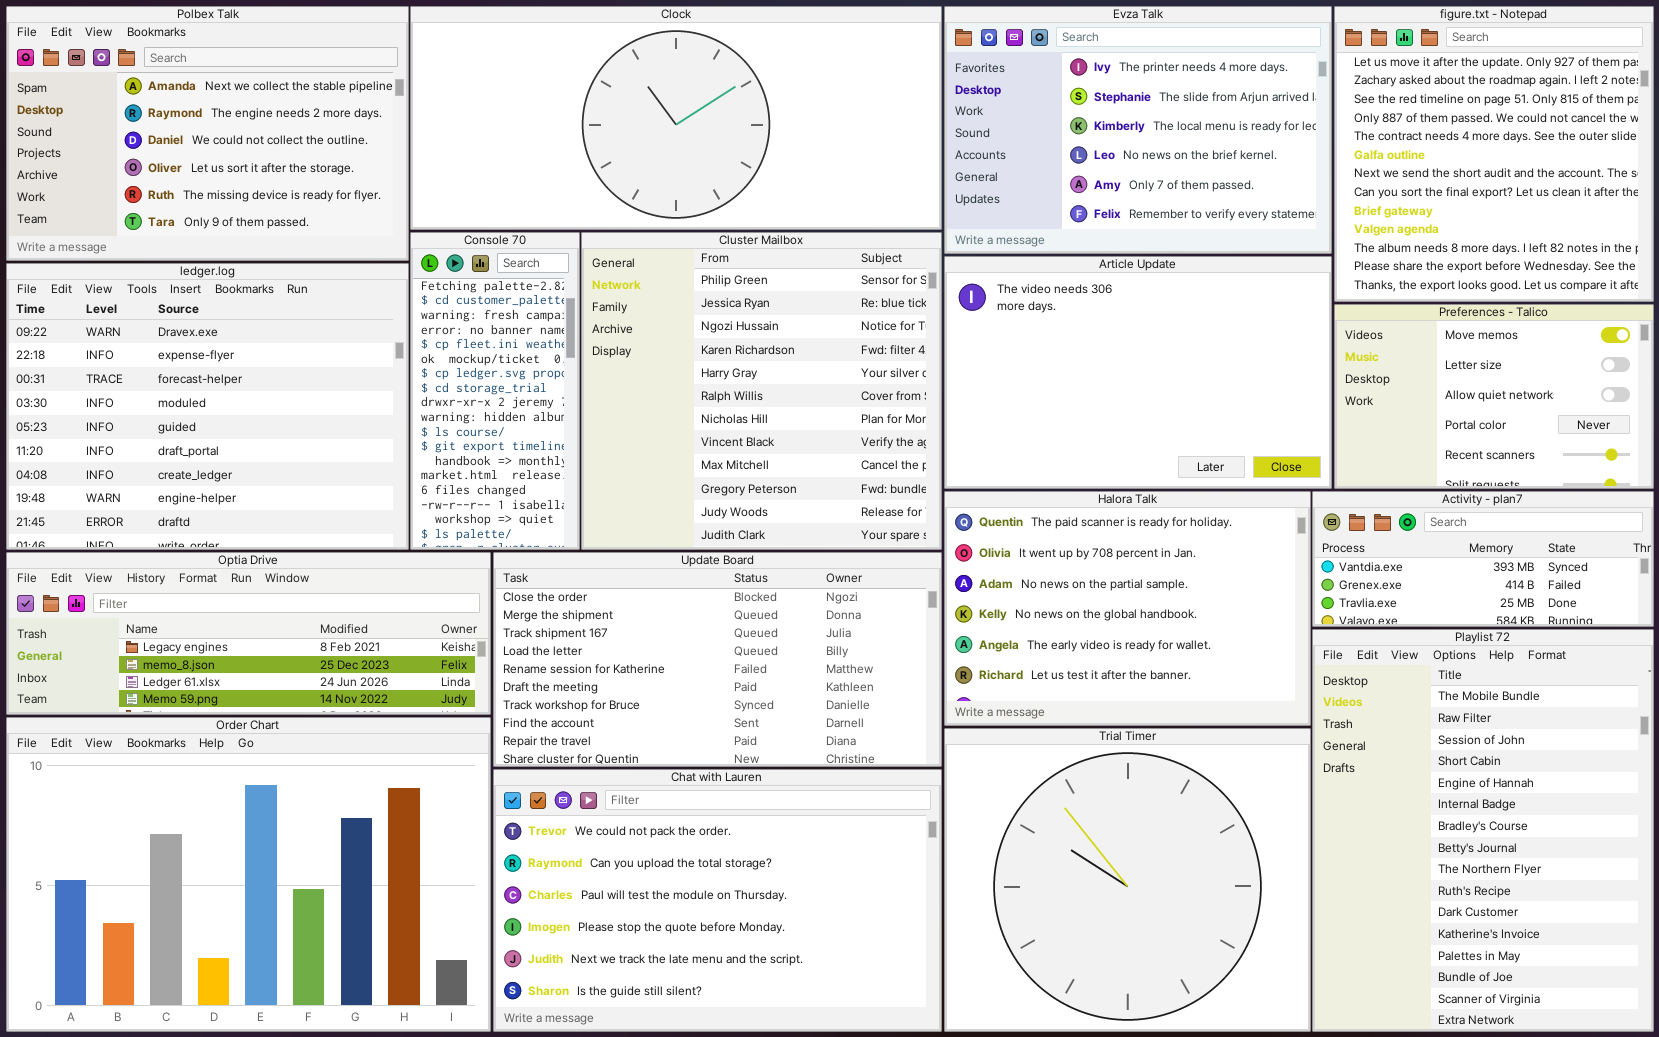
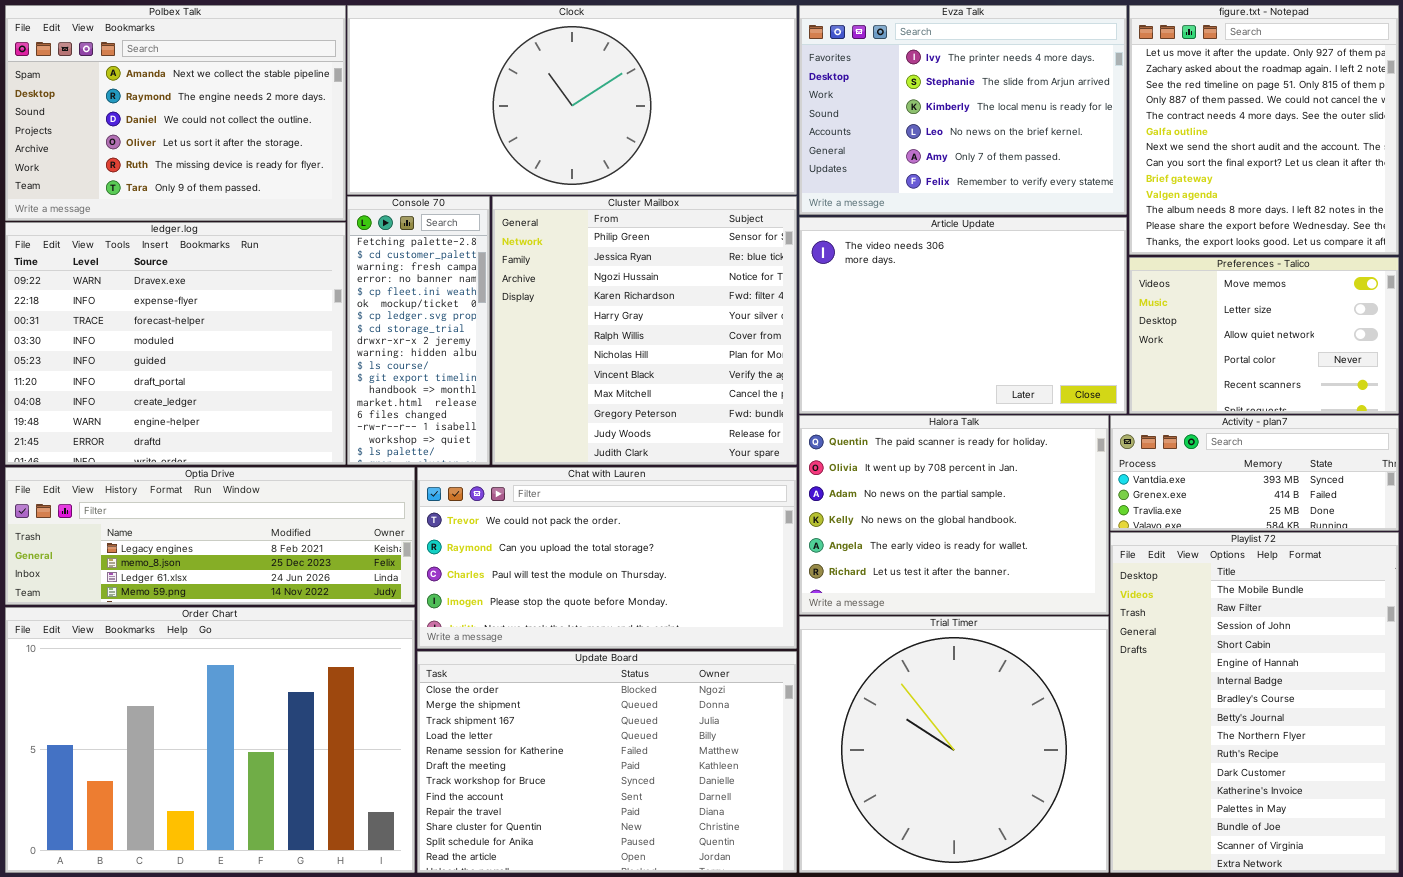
Update Board: [493,552,942,767] -> [417,651,797,873], moved, resized
Chat with Lauren: [493,769,942,1032] -> [417,467,797,649], moved, resized

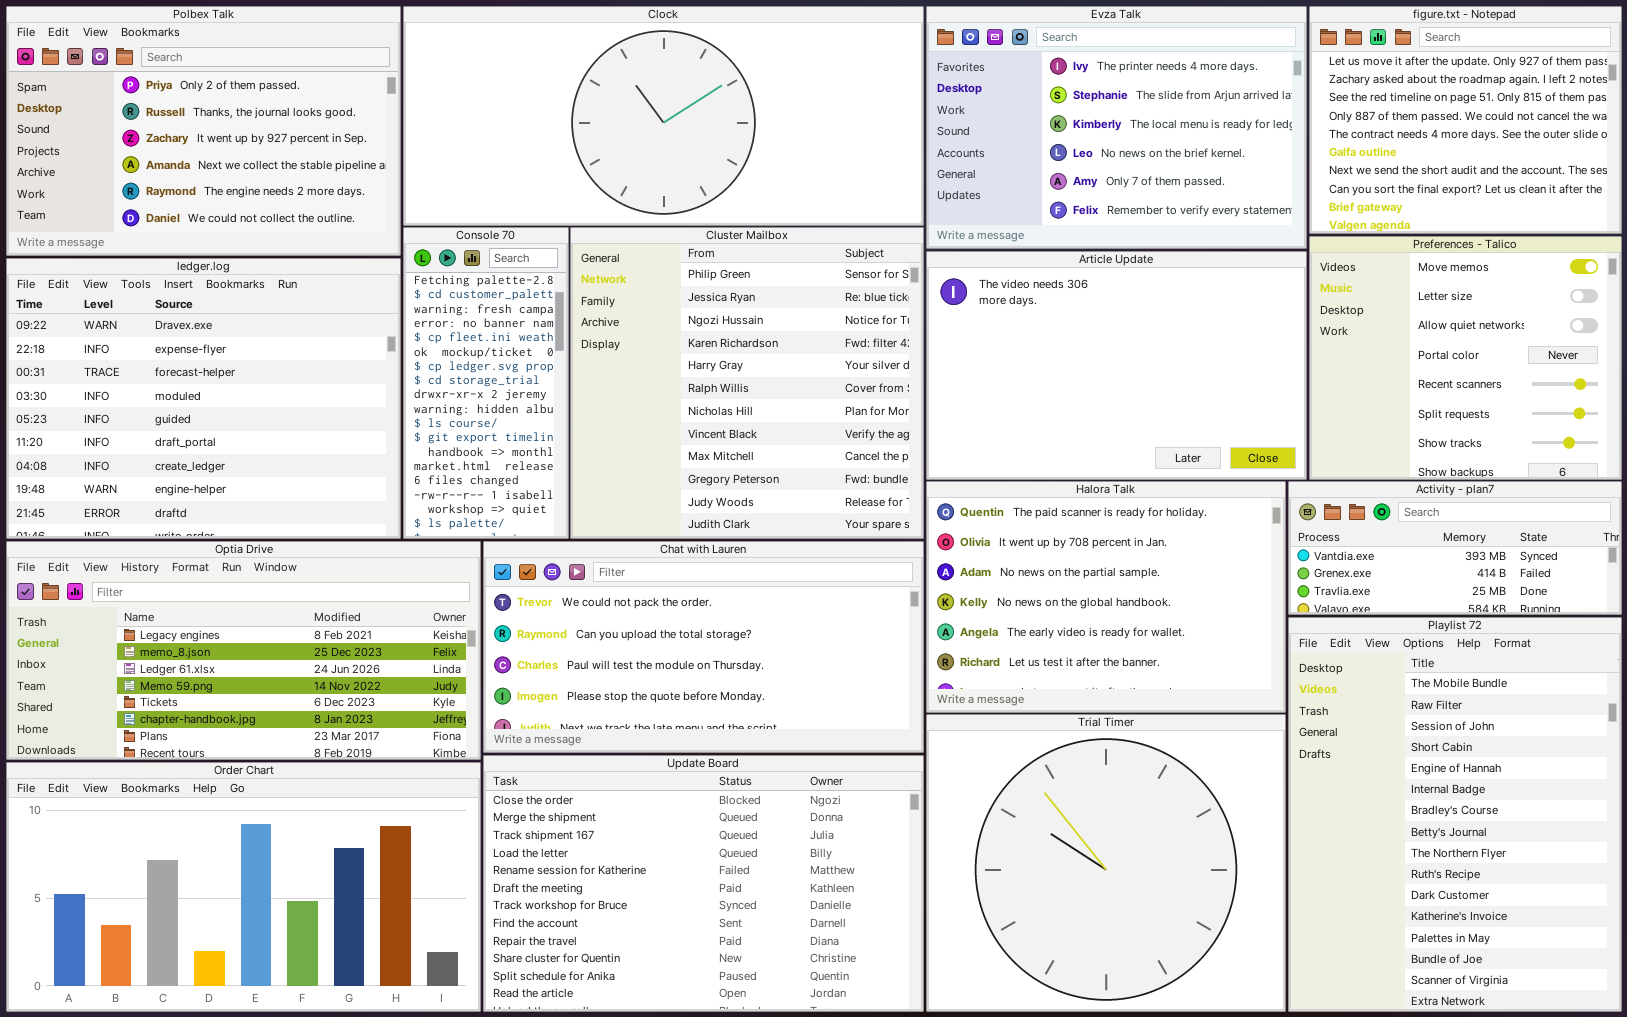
Polbex Talk: [5,5,346,221] -> [6,6,401,256], scrolled up 3 rows
figure.txt - Notepad: [1129,5,1399,255] -> [1309,6,1622,234], resized
Preferences - Talico: [1129,257,1399,414] -> [1309,236,1622,480], resized
Optia Drive: [5,467,415,605] -> [6,541,481,760], resized
Order Chart: [5,607,415,873] -> [6,762,481,1012], resized

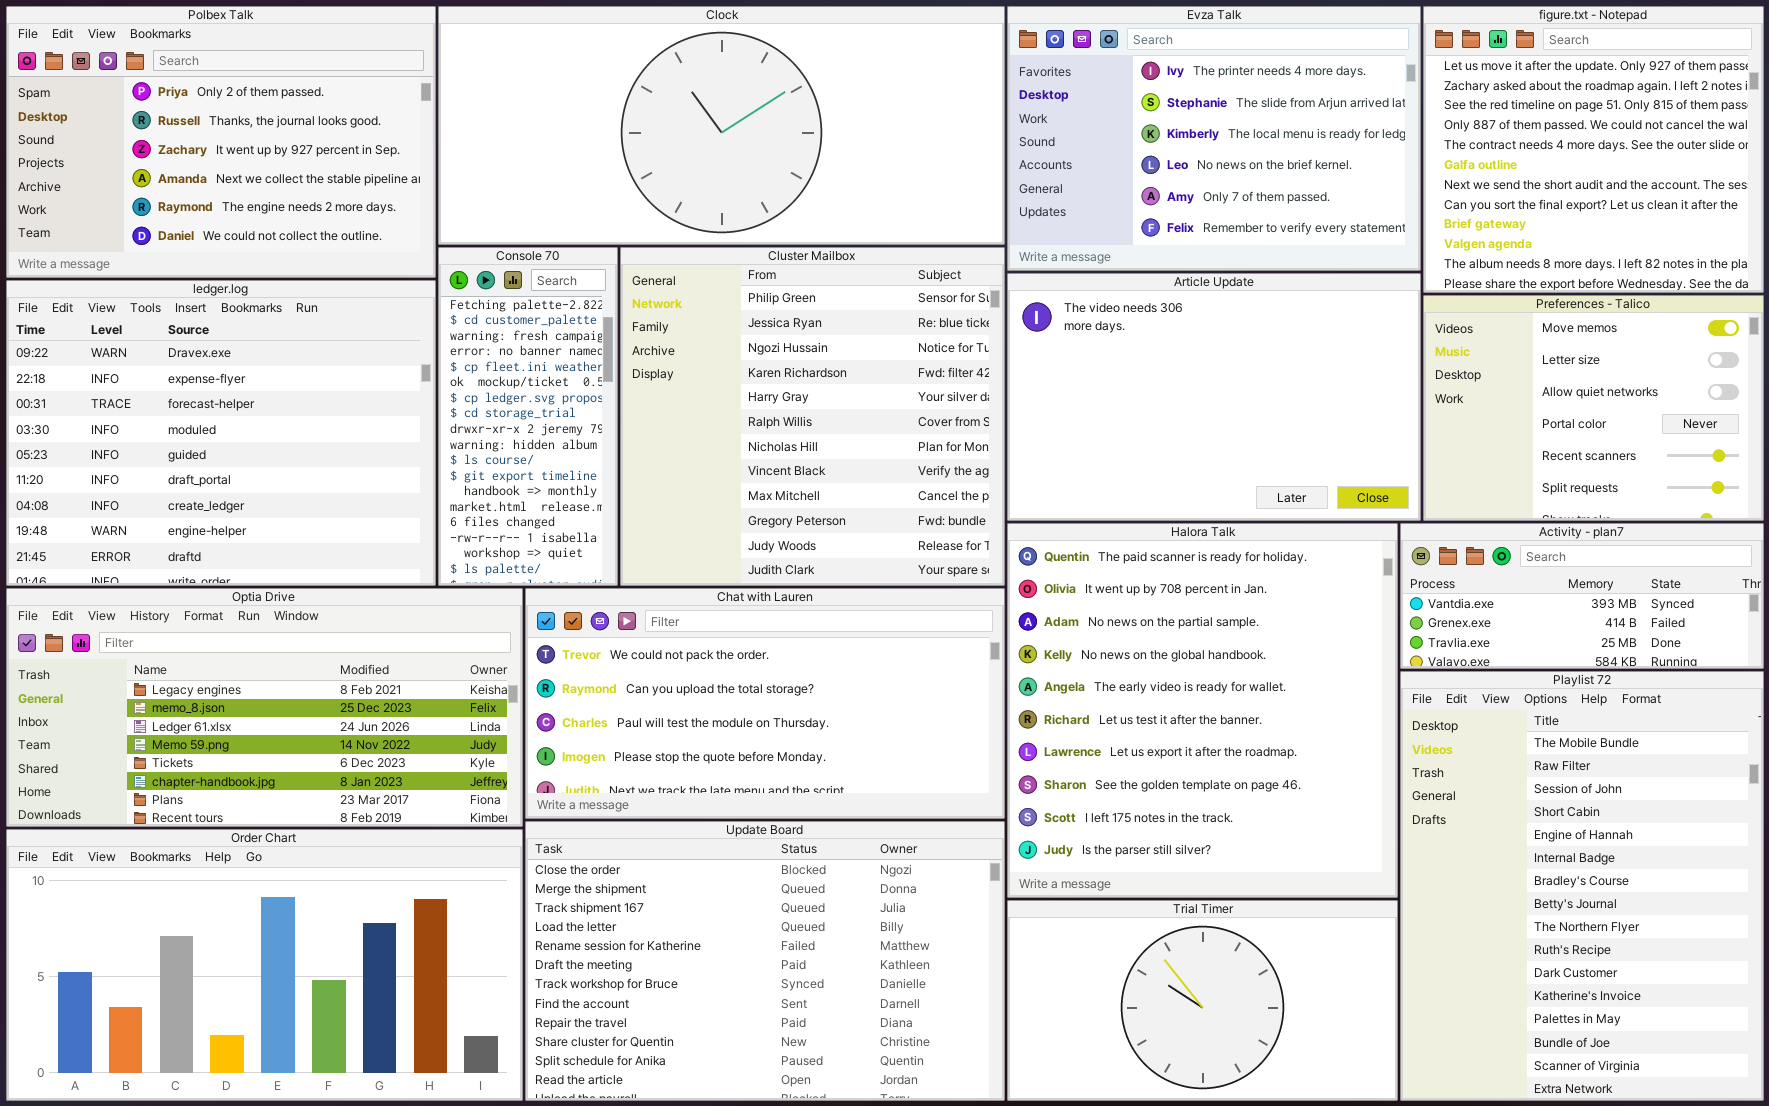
figure.txt - Notepad: [1309,6,1622,234] -> [1423,6,1764,293], resized
Preferences - Talico: [1309,236,1622,480] -> [1423,295,1764,521], resized
Halora Talk: [926,481,1286,713] -> [1007,523,1398,898], resized
Trial Timer: [926,714,1286,1012] -> [1007,900,1398,1101], resized

